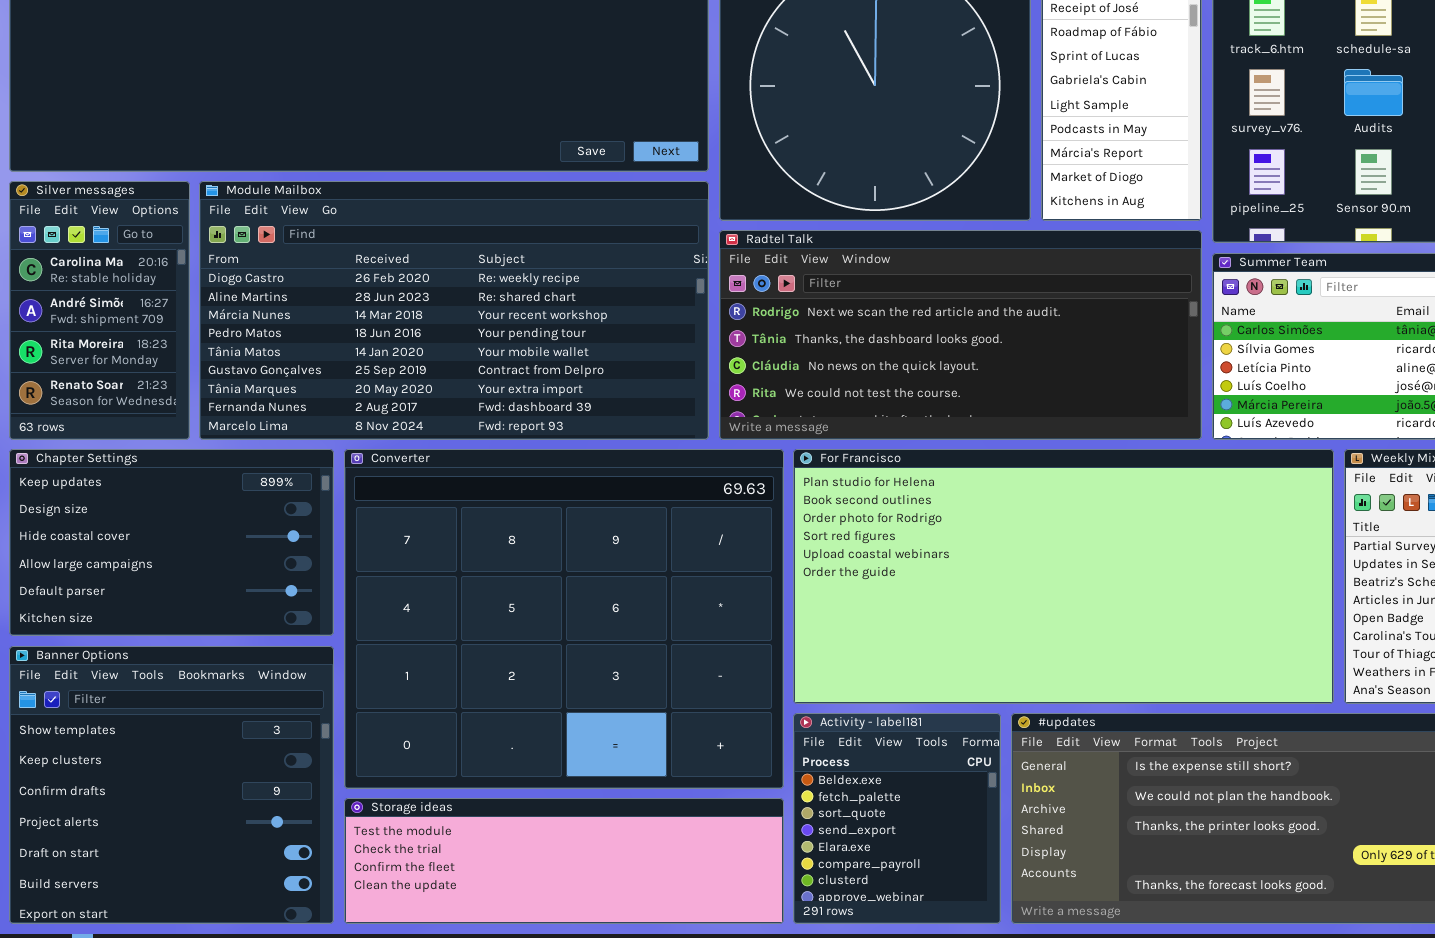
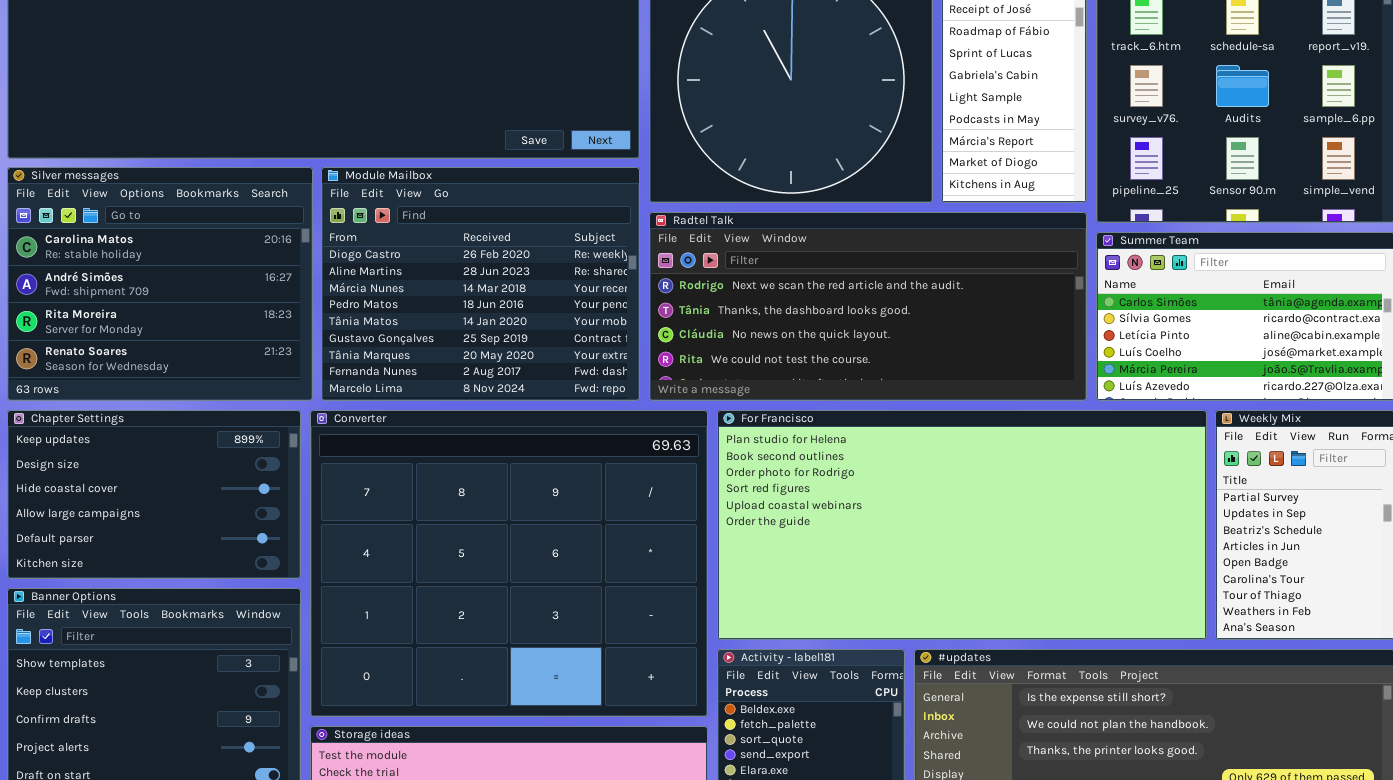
Silver messages: [9,181,190,440] -> [7,167,313,401], resized
Module Mailbox: [199,181,709,440] -> [321,167,640,401], resized

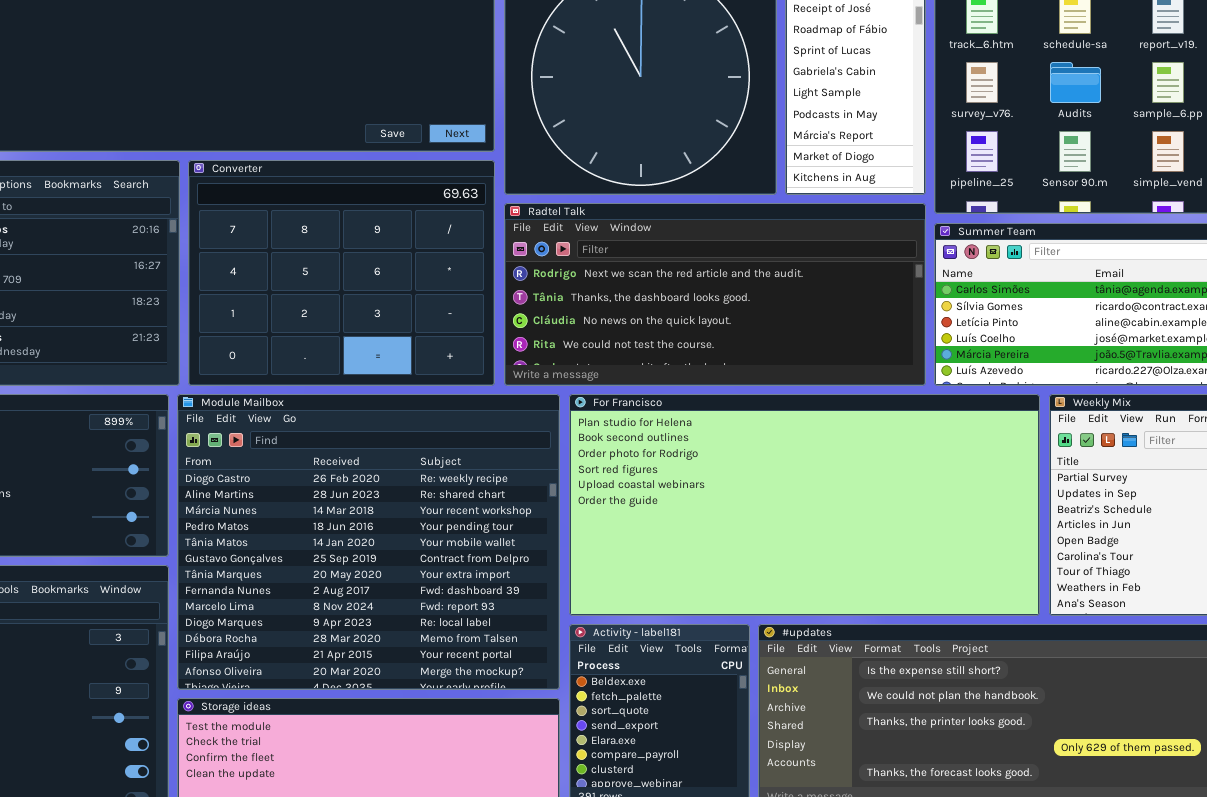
Module Mailbox: [321,167,640,401] -> [177,394,560,690], moved, resized
Converter: [310,410,708,717] -> [188,160,495,386], moved, resized

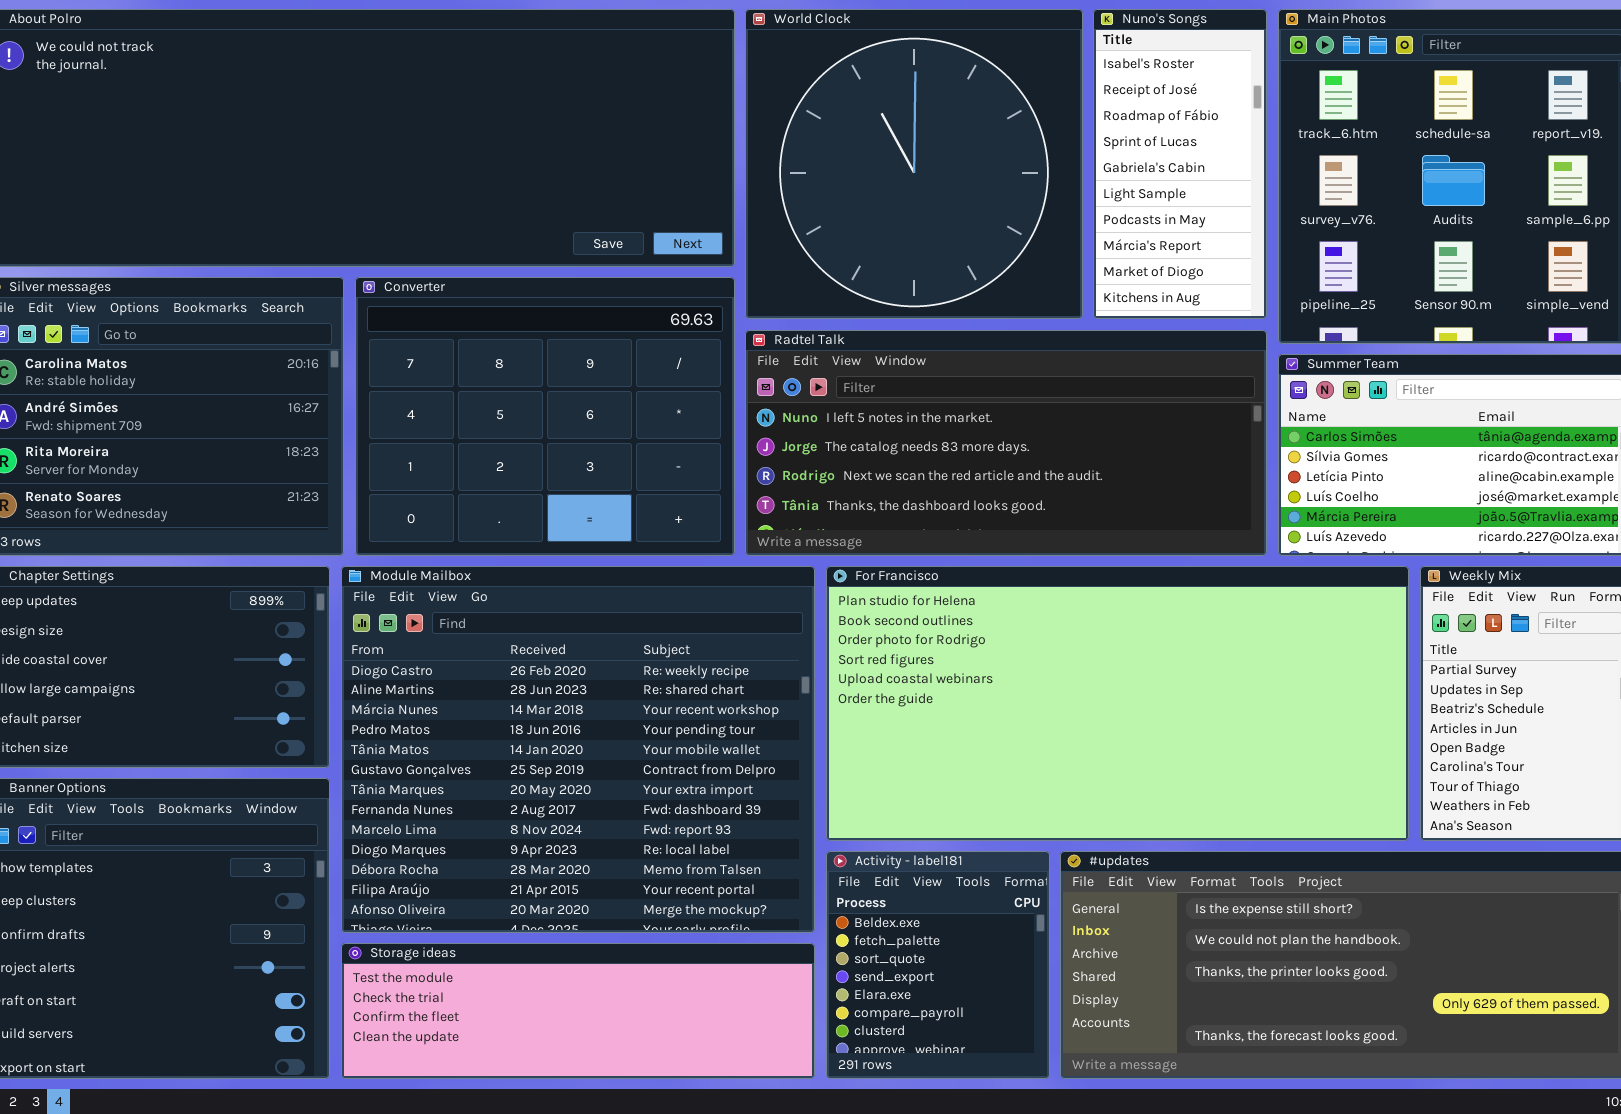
Radtel Talk: [504,203,926,386] -> [745,330,1267,556], scrolled up 2 rows

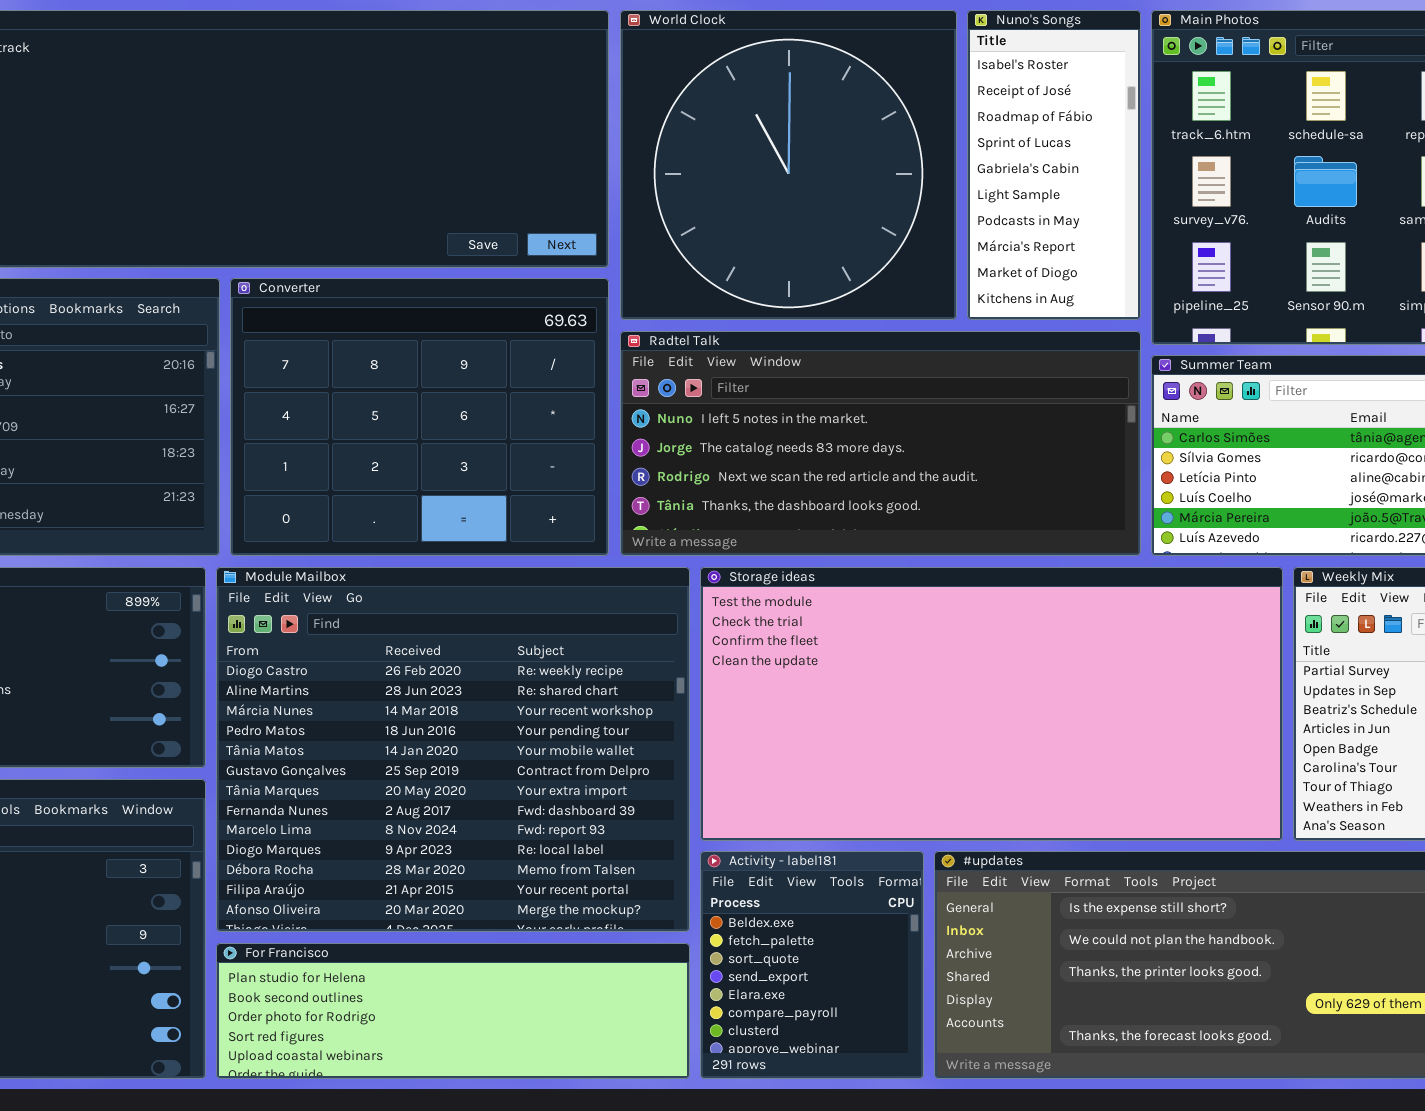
For Francisco: [826,566,1409,841] -> [216,943,690,1079], moved, resized
Storage ideas: [341,943,815,1079] -> [700,567,1283,841], moved, resized

